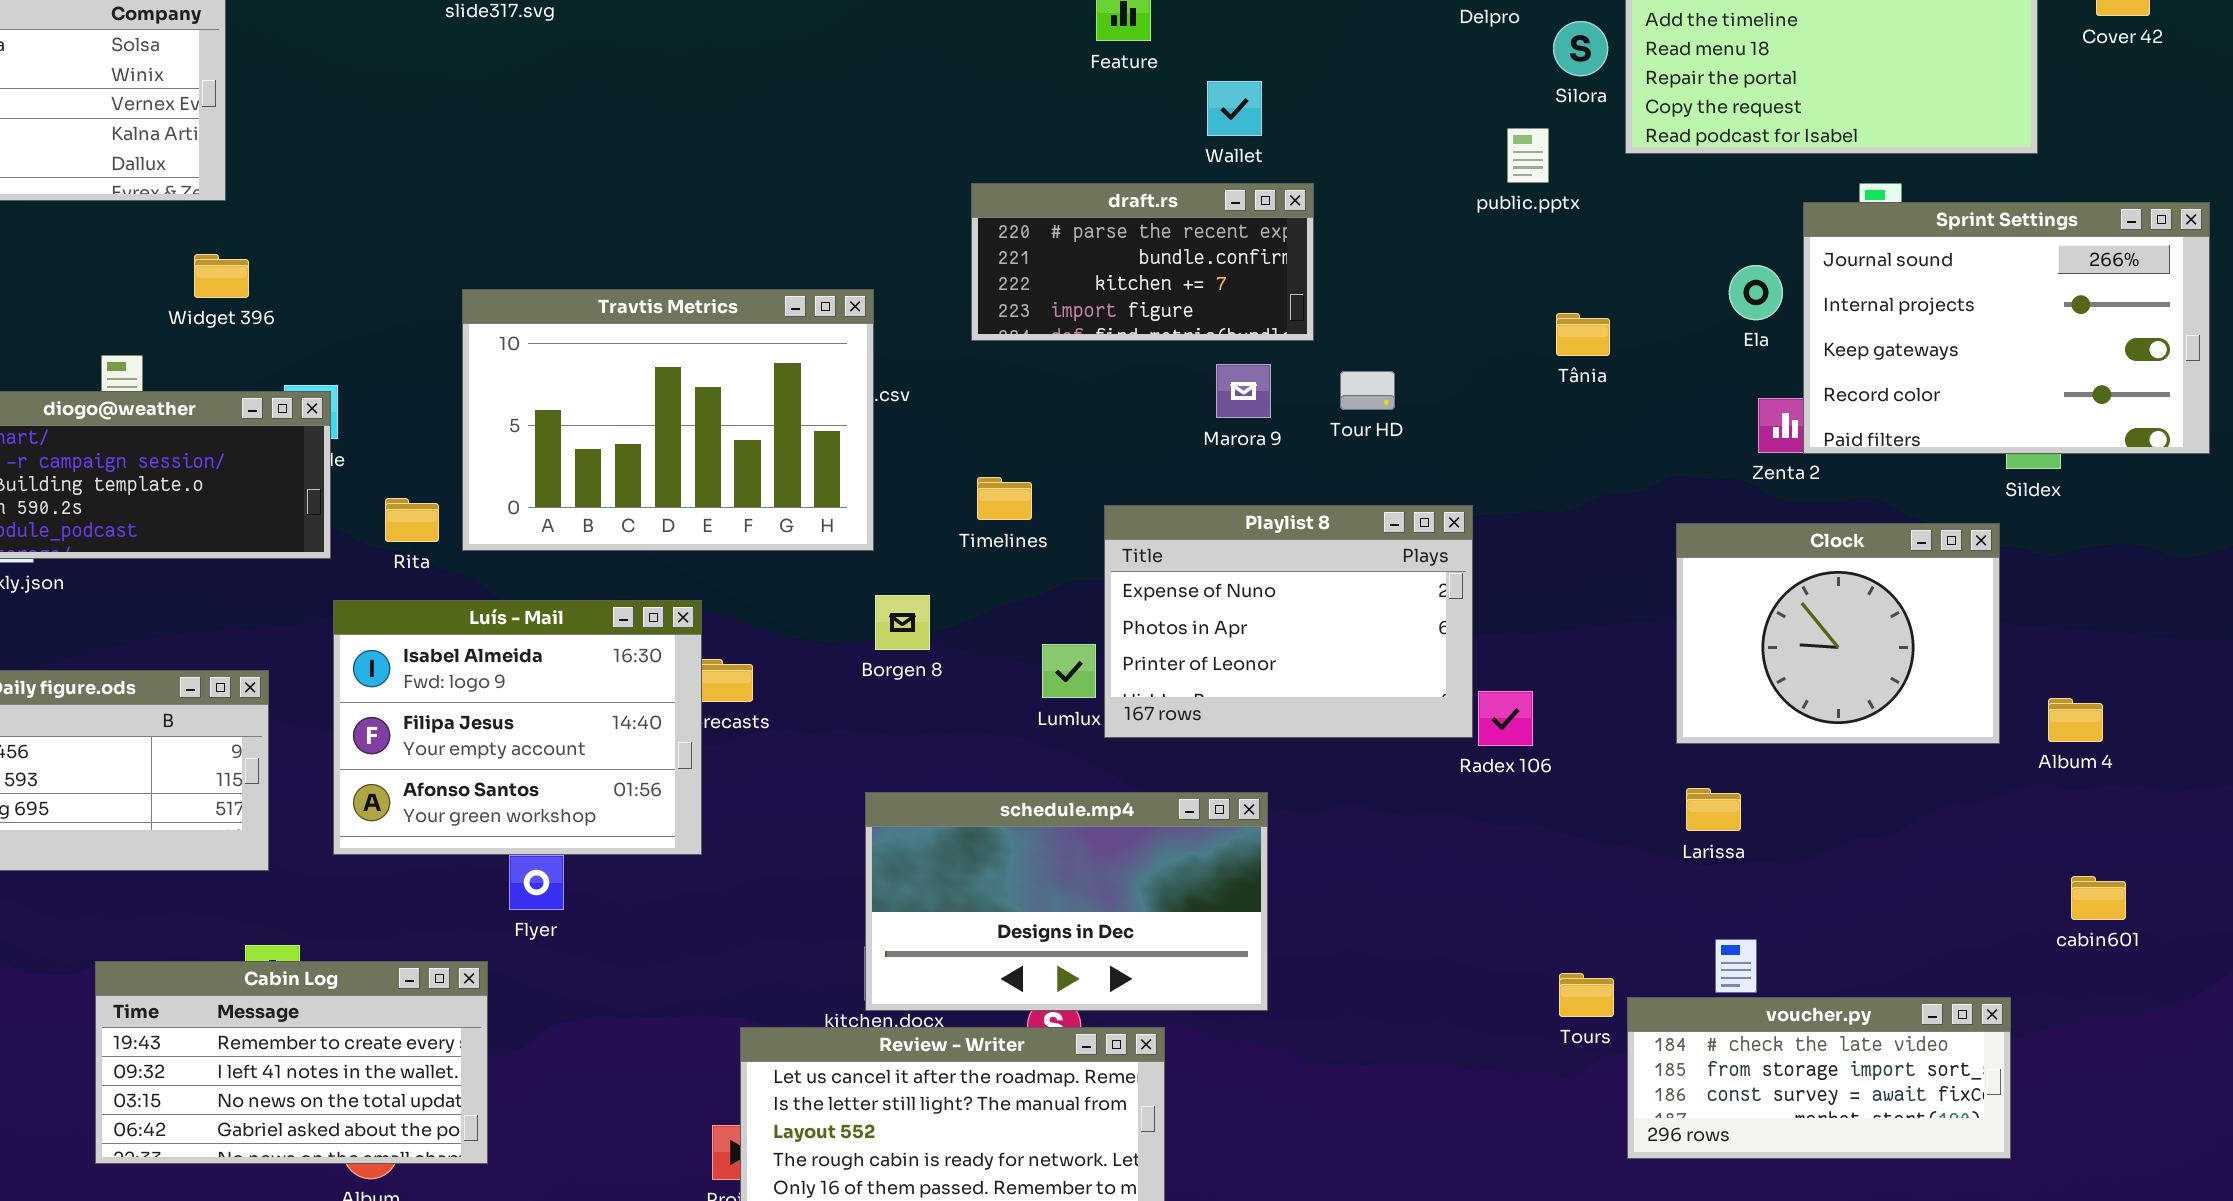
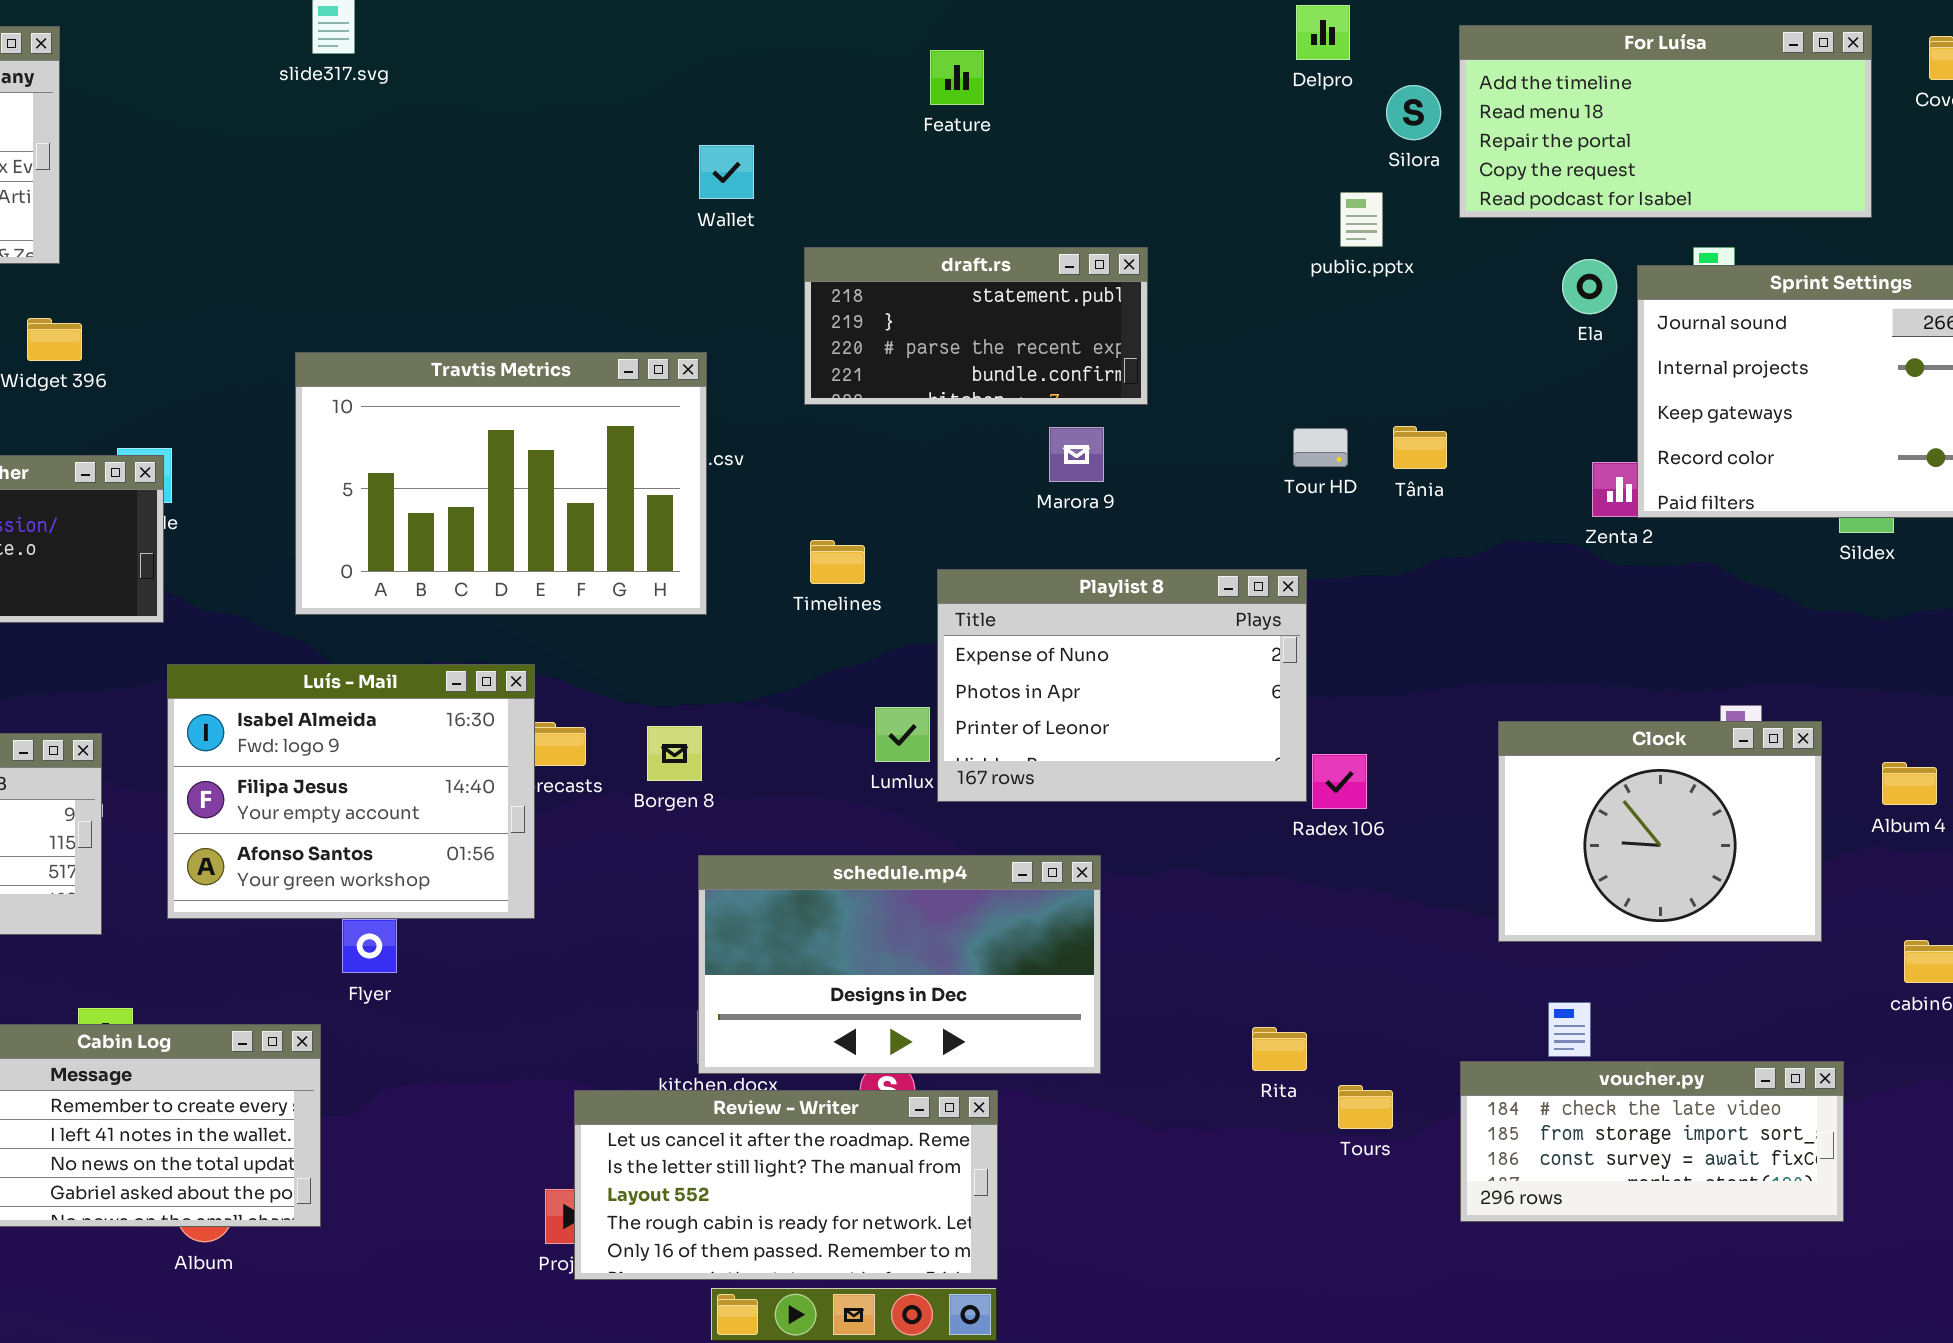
Wallet: [1207,81,1262,136] -> [699,145,754,199], moved
draft.rs: [971,183,1314,341] -> [804,247,1148,405], scrolled up 2 rows
Ela: [1729,265,1783,320] -> [1562,259,1617,314], moved
Tânia: [1556,313,1610,356] -> [1393,426,1447,469], moved
Tour HD: [1340,371,1395,410] -> [1293,428,1348,467], moved
Rita: [385,498,439,542] -> [1252,1027,1307,1071], moved
Clock: [1676,523,2000,744] -> [1498,721,1822,942], moved
Borgen 8: [875,595,930,650] -> [647,726,702,781], moved
Tours: [1559,973,1614,1017] -> [1338,1085,1393,1129], moved

